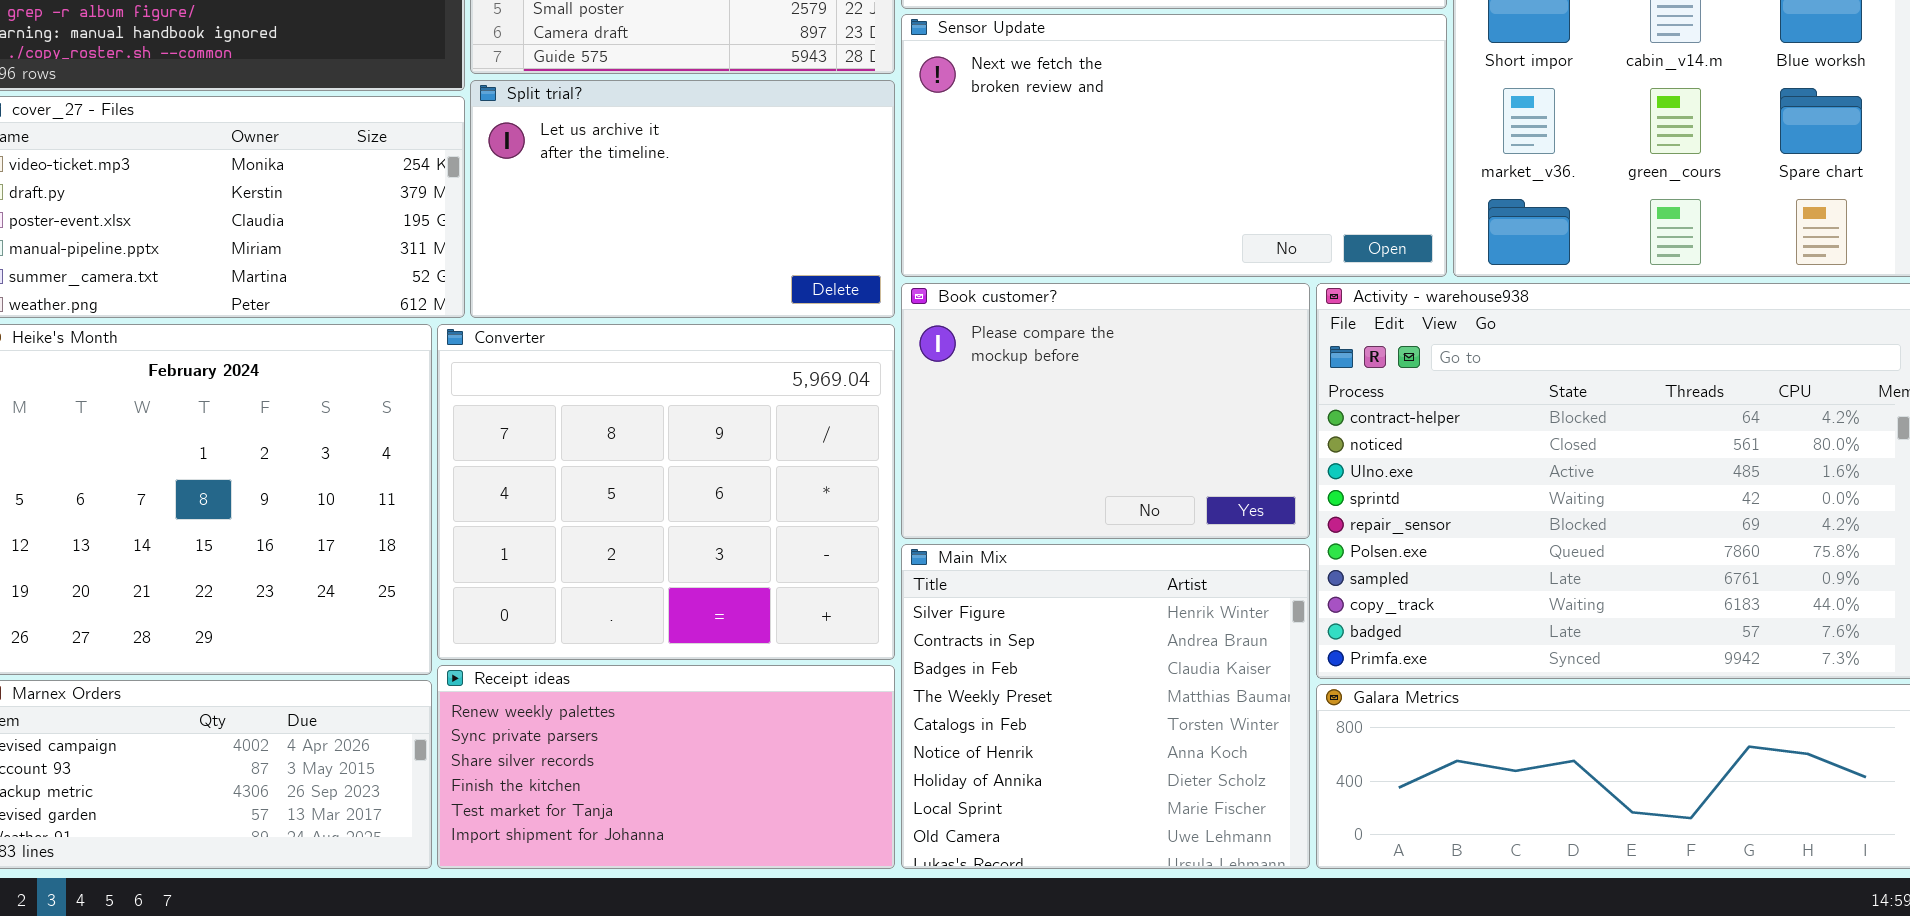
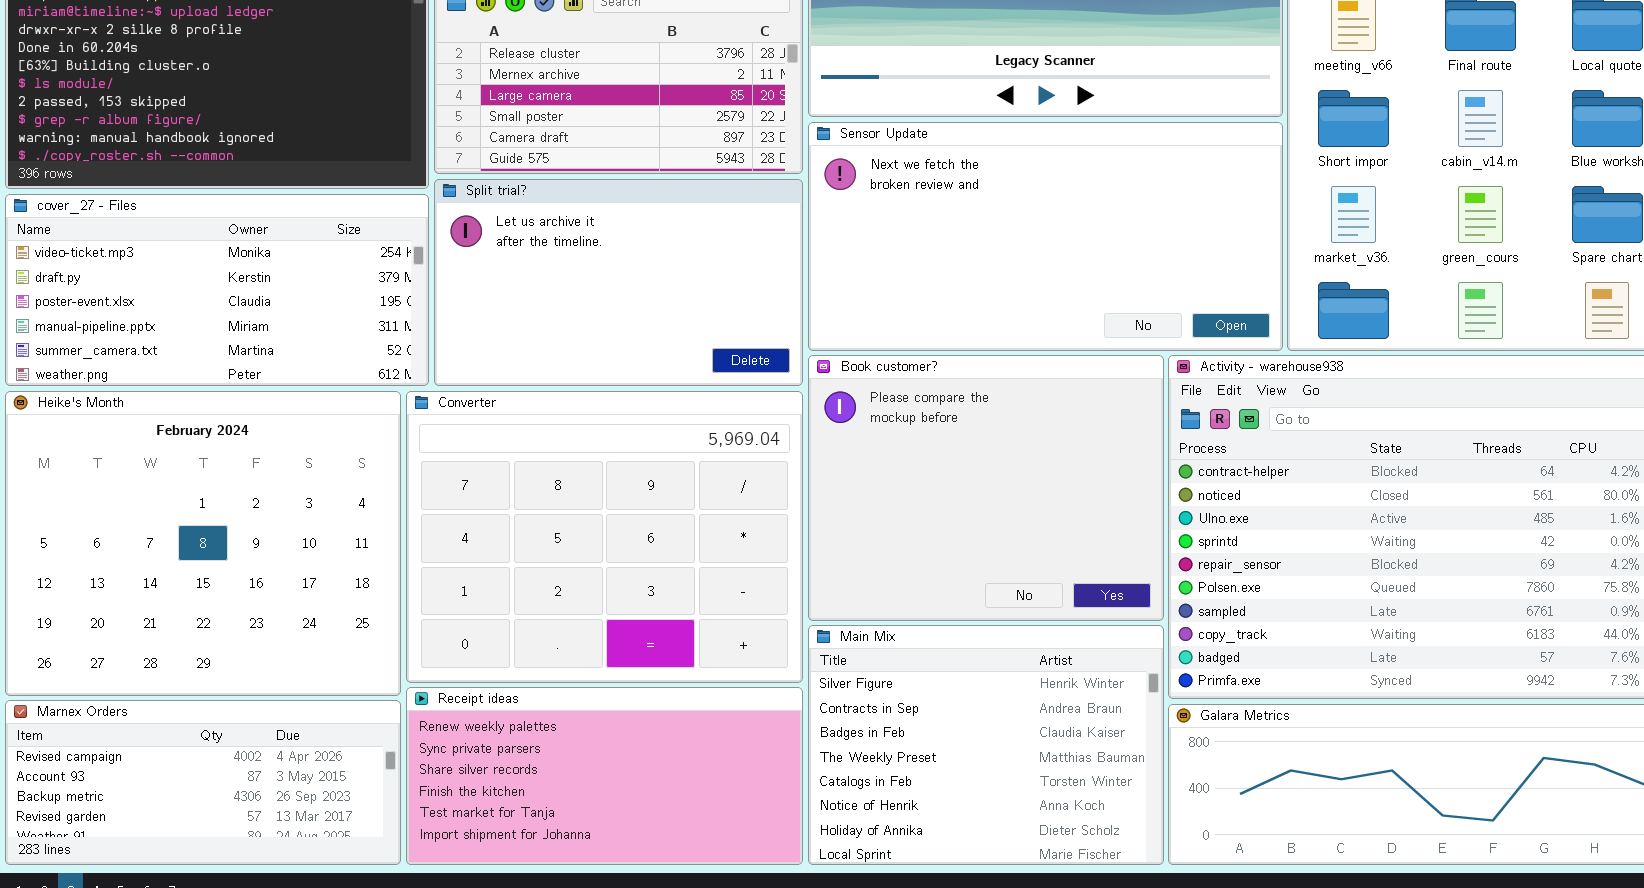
Book customer?: [901,283,1310,539] -> [808,355,1164,621], resized
Main Mix: [901,544,1310,869] -> [808,625,1164,865], resized

